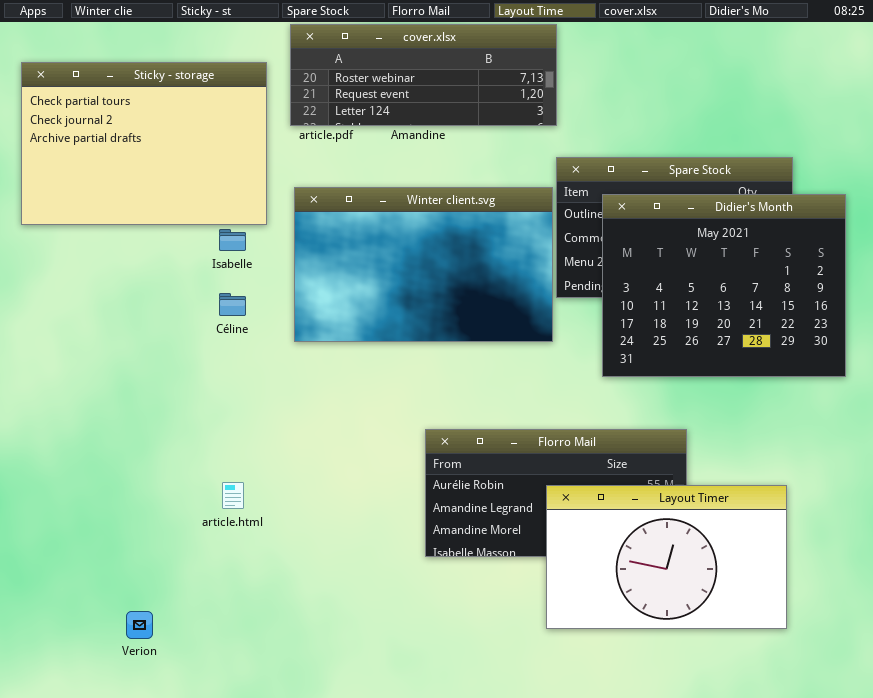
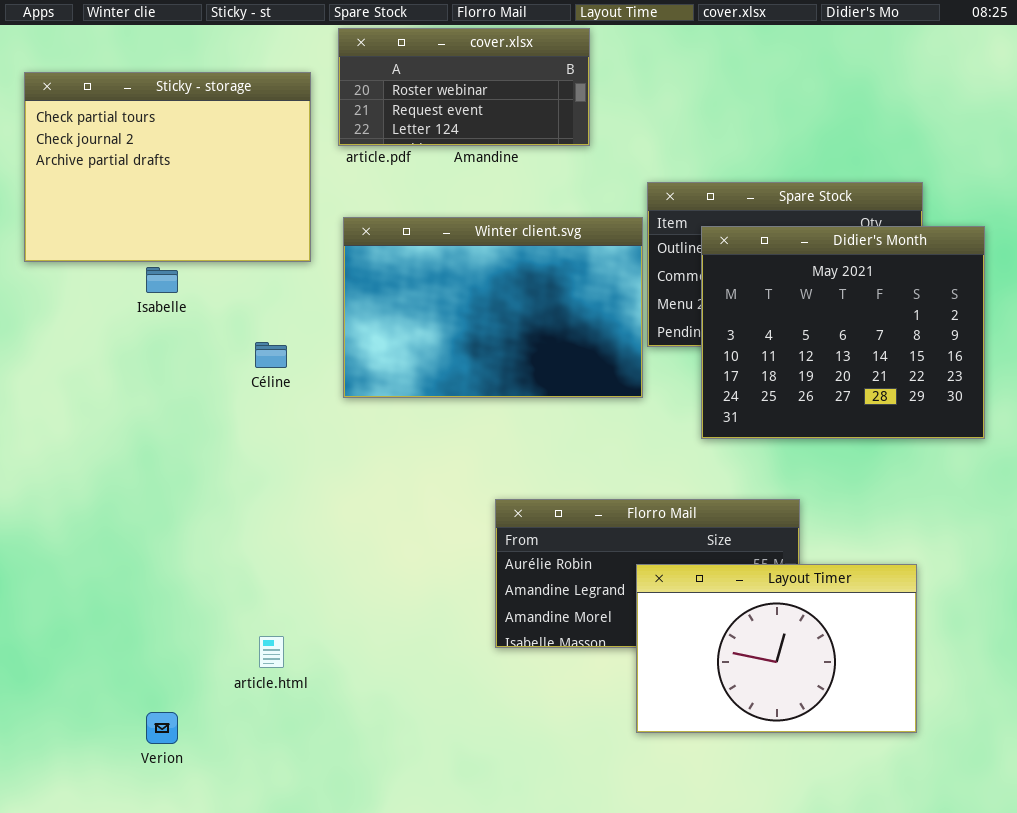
cover.xlsx: [290,24,557,126] -> [338,28,590,146], resized
Isabelle: [219,229,246,251] -> [146,267,178,293], moved
article.html: [222,482,244,509] -> [259,636,284,668], moved

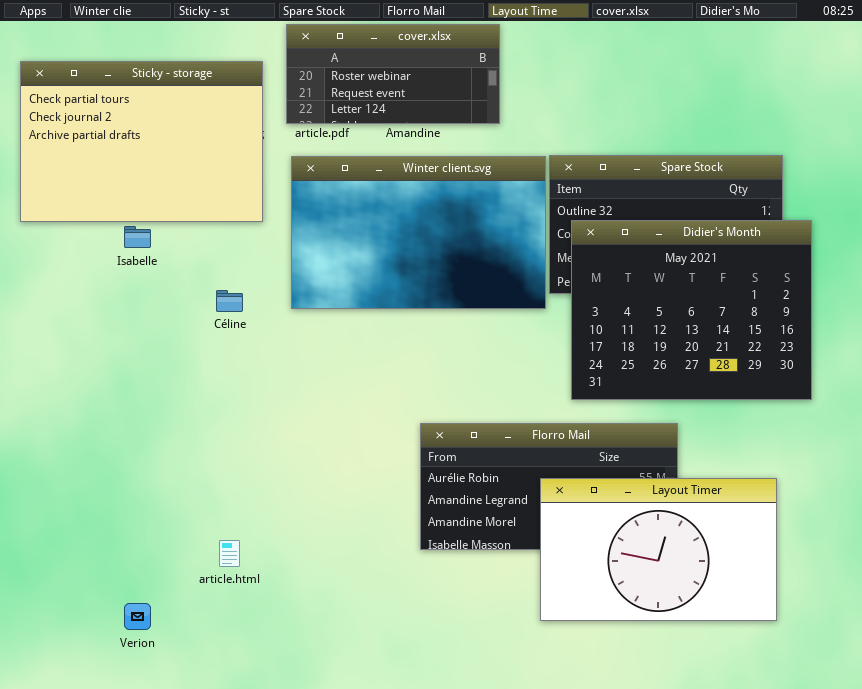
Winter client.svg: [343,217,643,398] -> [291,156,546,309], moved
Didier's Month: [701,226,985,439] -> [571,220,812,400], moved

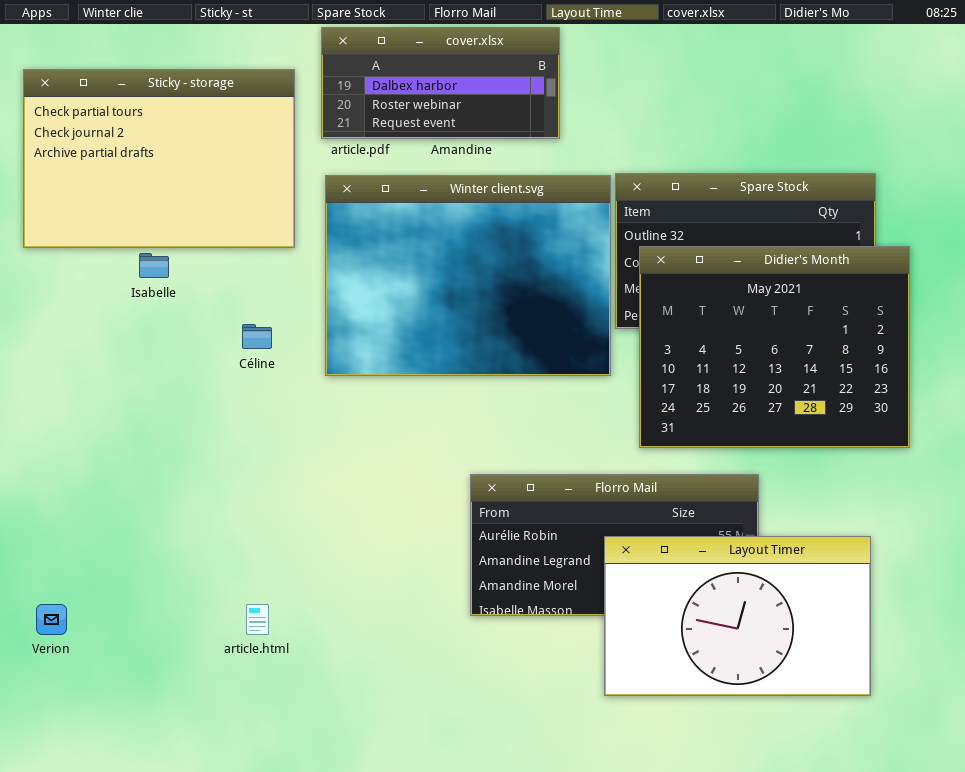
cover.xlsx: [286,24,500,124] -> [321,27,560,139], scrolled up 1 row
Winter client.svg: [291,156,546,309] -> [325,175,611,376], resized
Verion: [124,603,151,630] -> [36,604,67,635], moved

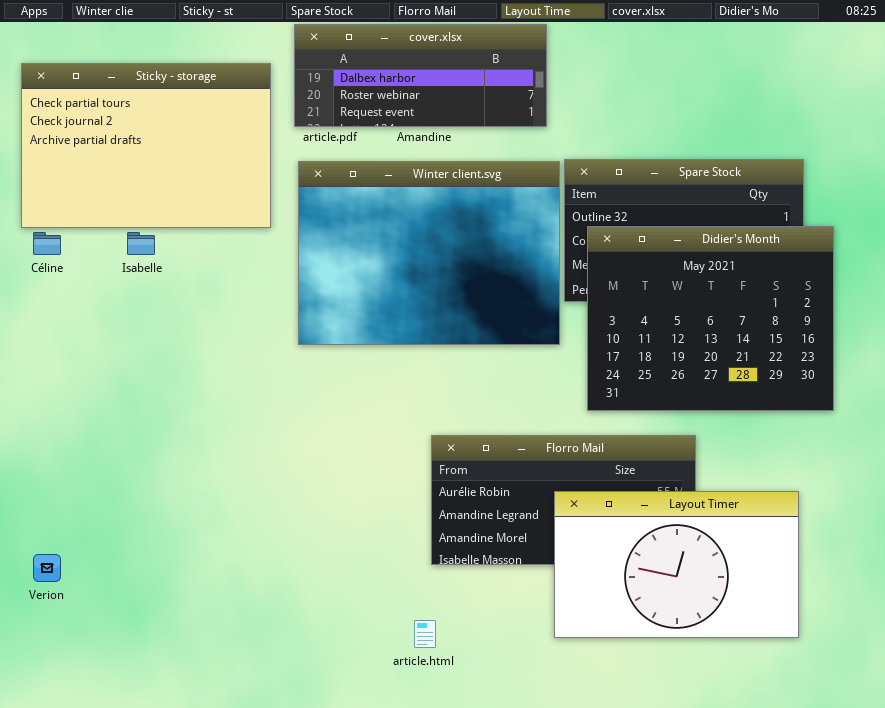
cover.xlsx: [321,27,560,139] -> [294,24,547,127], resized
Céline: [242,324,272,349] -> [33,232,61,255], moved
article.html: [246,604,269,635] -> [414,620,436,648], moved

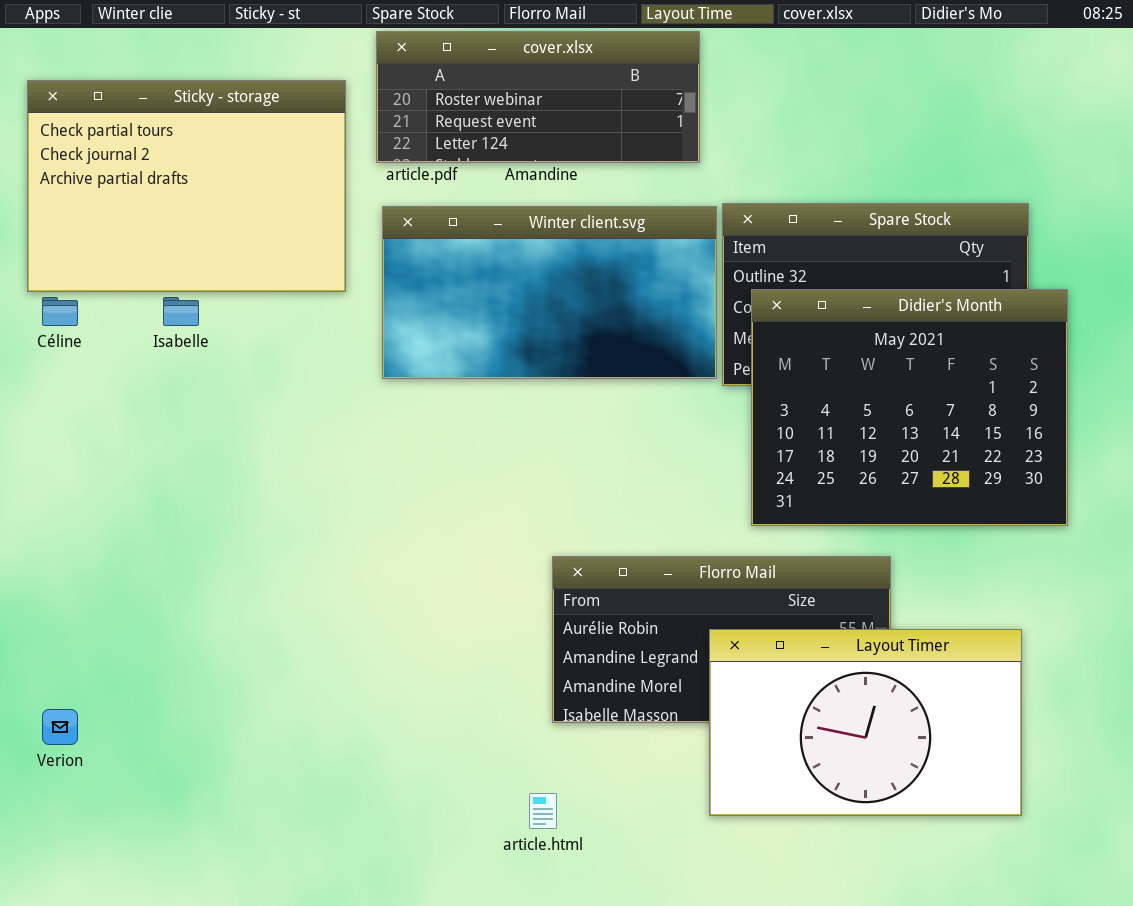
cover.xlsx: [294,24,547,127] -> [376,31,700,163], scrolled down 1 row
Winter client.svg: [298,161,560,345] -> [382,206,717,379], resized

